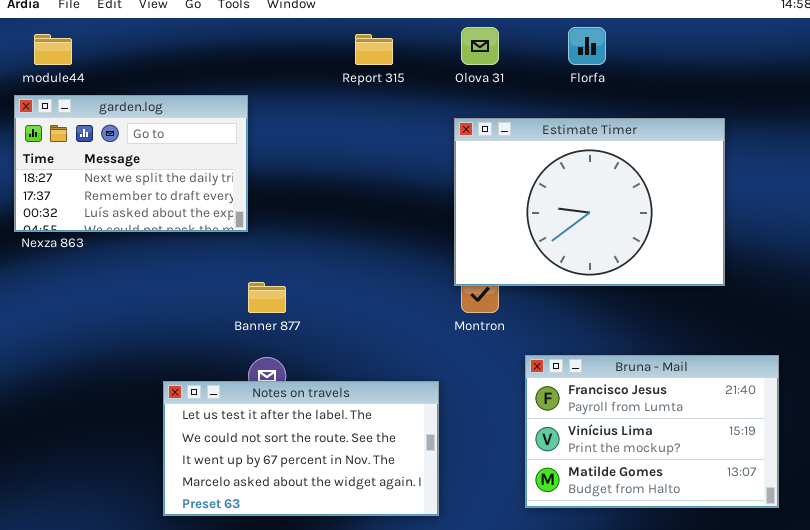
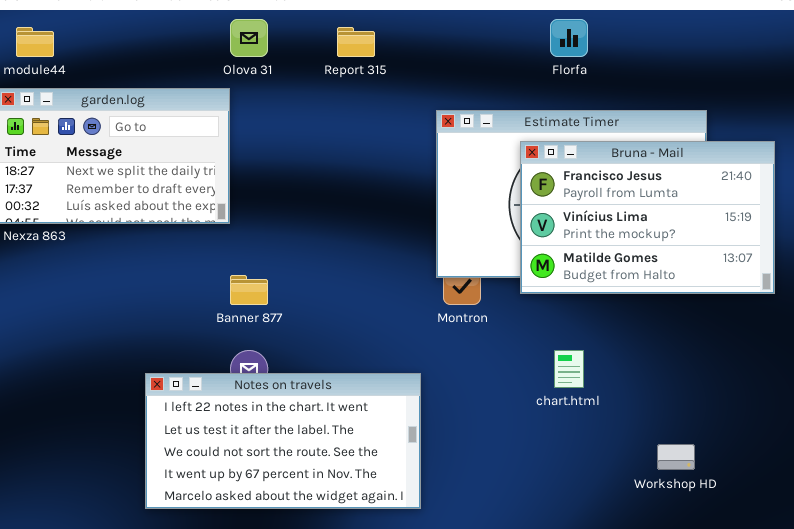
Olova 31: [461,27,499,65] -> [230,19,268,57], moved
Bruna - Mail: [525,355,779,508] -> [520,141,775,294], moved
Notes on travels: [163,381,439,516] -> [145,373,421,509], scrolled up 1 row

